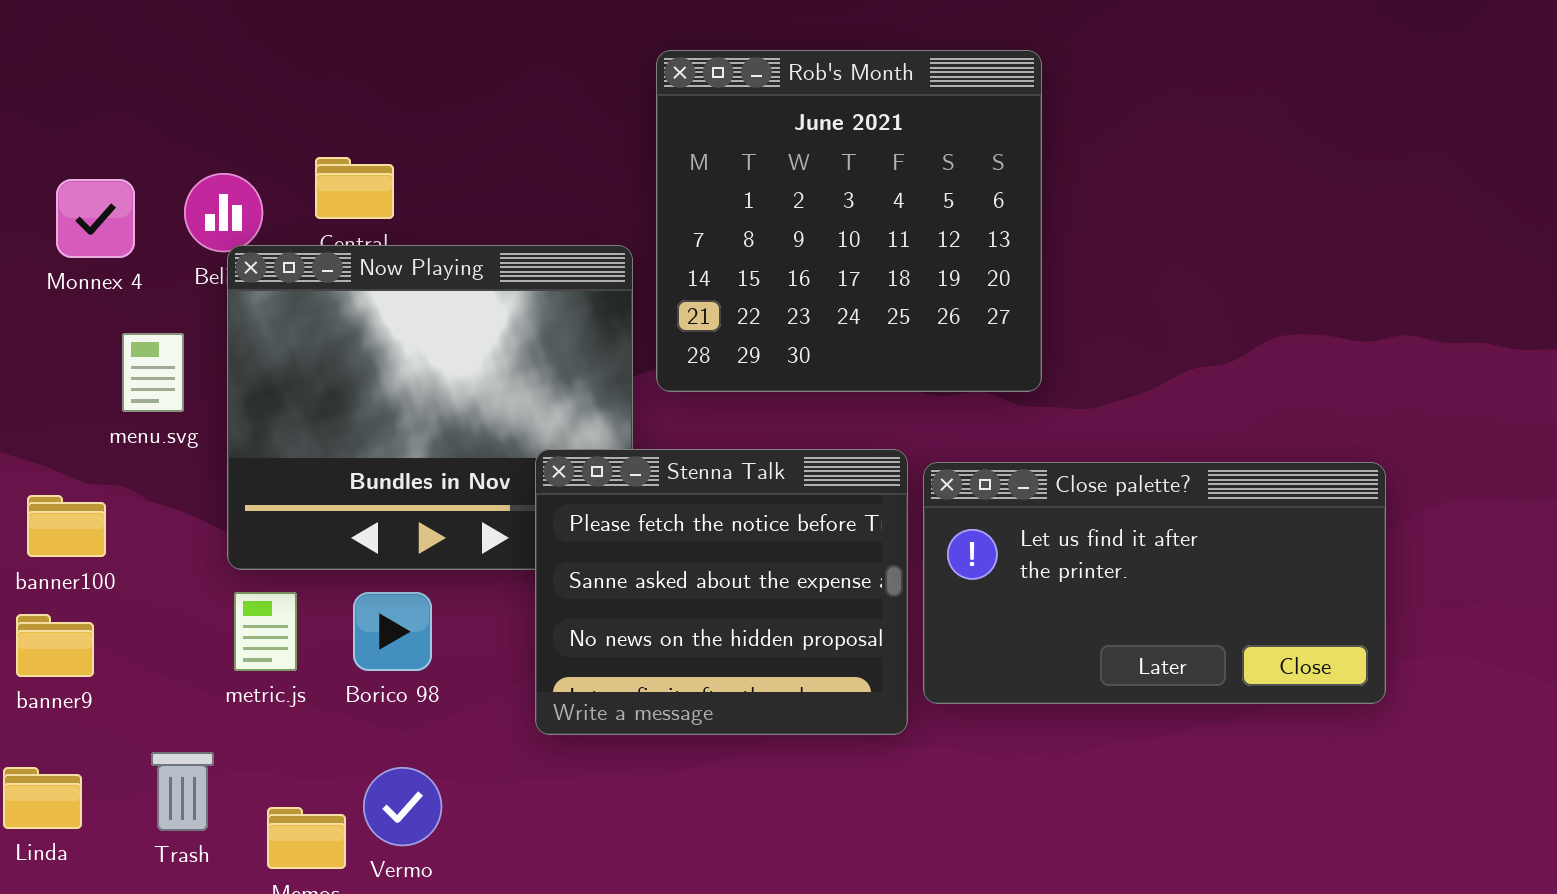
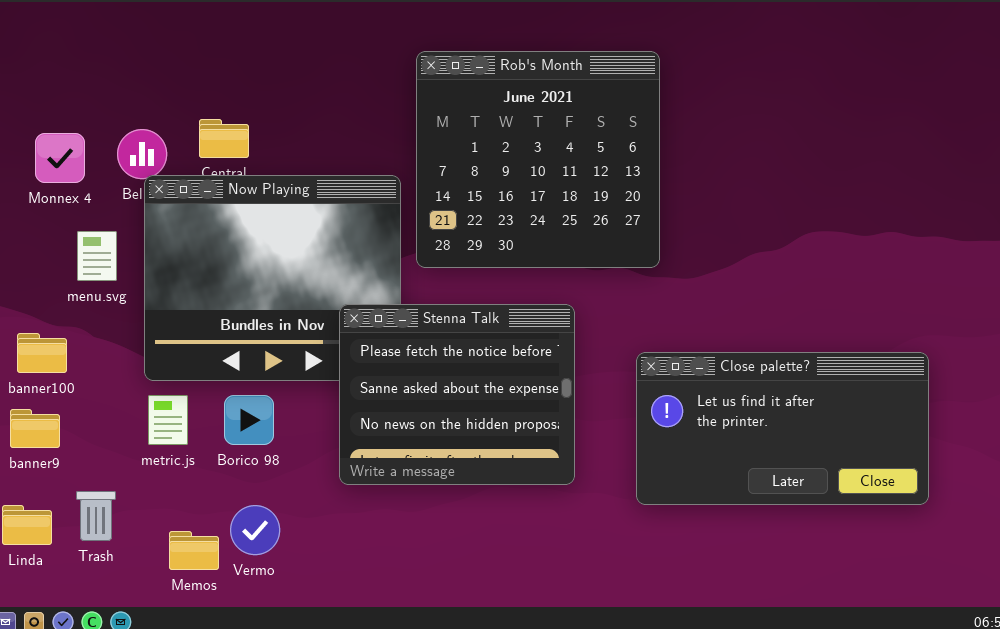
Close palette?: [923,462,1386,704] -> [636,352,929,505], moved
Trash: [151,752,214,831] -> [76,491,116,541], moved

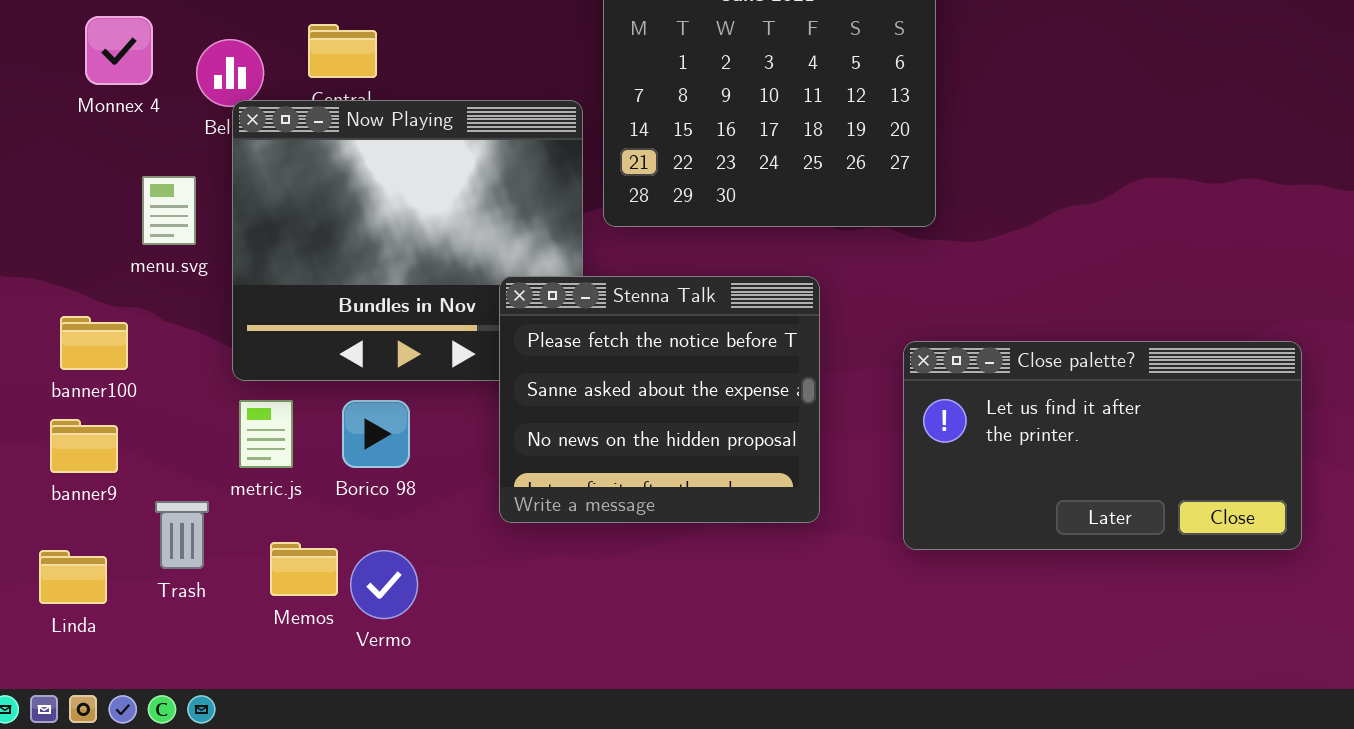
Monnex 4: [35,133,85,183] -> [85,16,153,85], moved
Trash: [76,491,116,541] -> [155,501,209,569], moved
Memos: [169,531,219,570] -> [270,542,338,596], moved

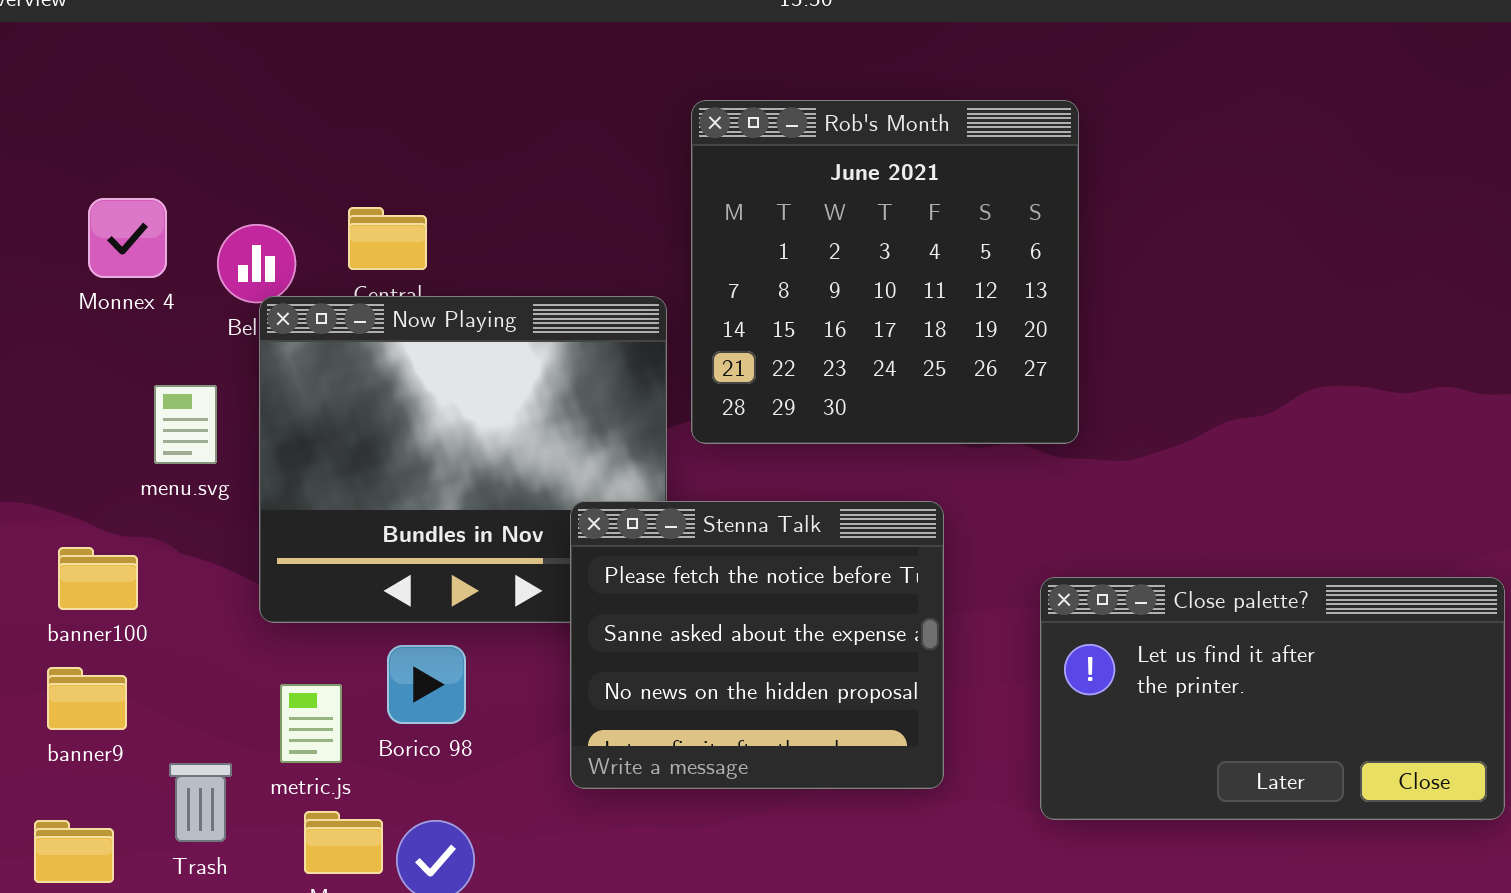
metric.js: [239,400,293,468] -> [280,684,342,763], moved

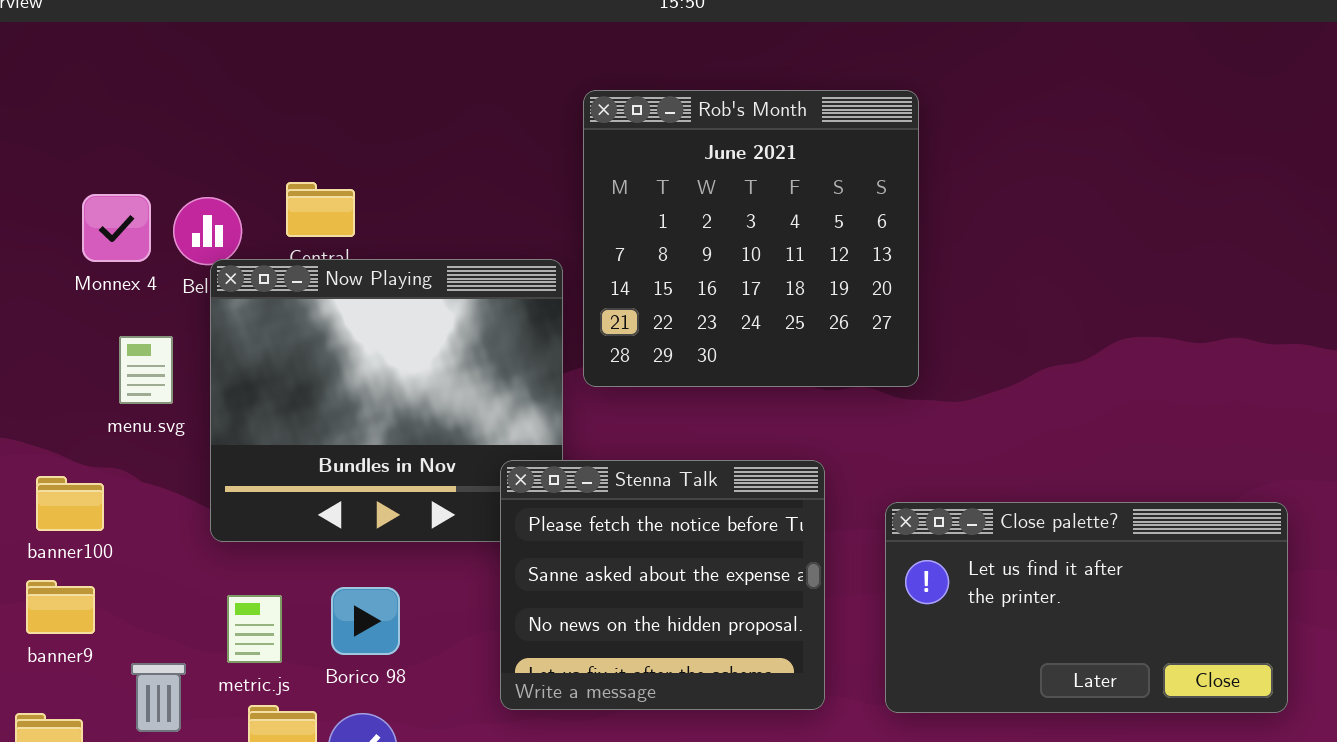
Monnex 4: [88,198,167,278] -> [82,194,151,262], moved
Stenna Talk: [570,501,944,789] -> [500,460,825,710], moved
Borico 98: [387,645,466,724] -> [331,587,400,655], moved

